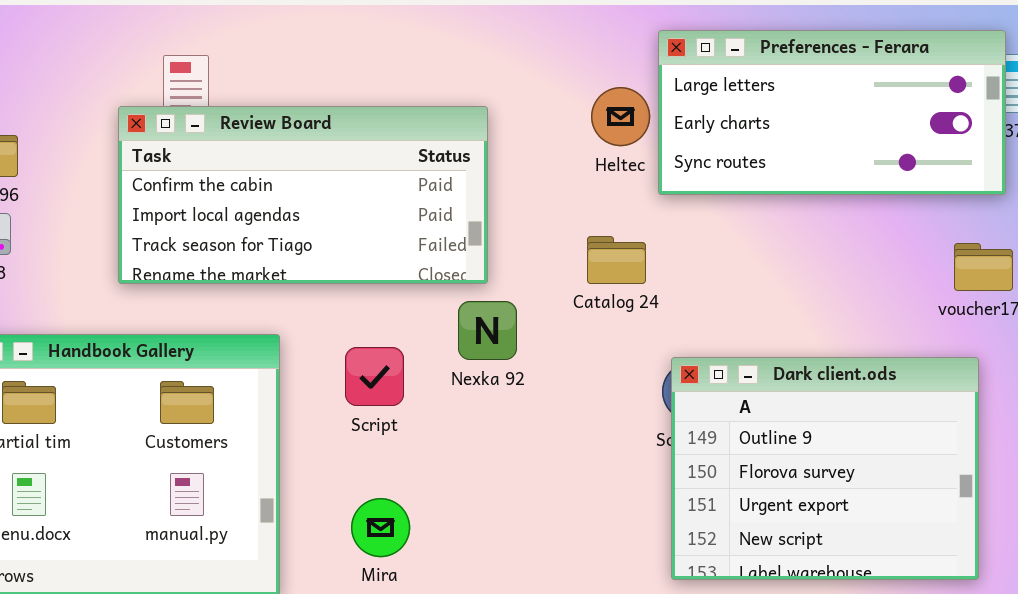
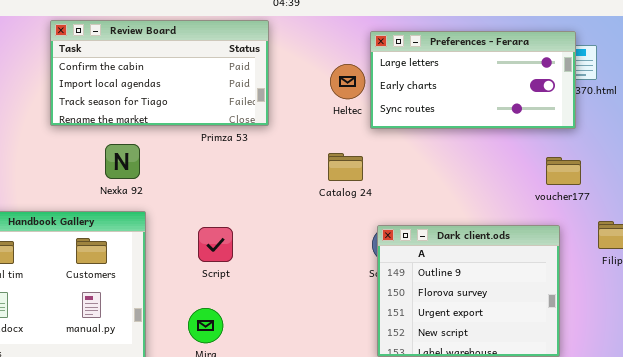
Review Board: [118,106,488,284] -> [50,20,269,126], moved
Nexka 92: [458,301,517,360] -> [105,144,140,179], moved
Script: [345,347,404,406] -> [198,227,233,262], moved

